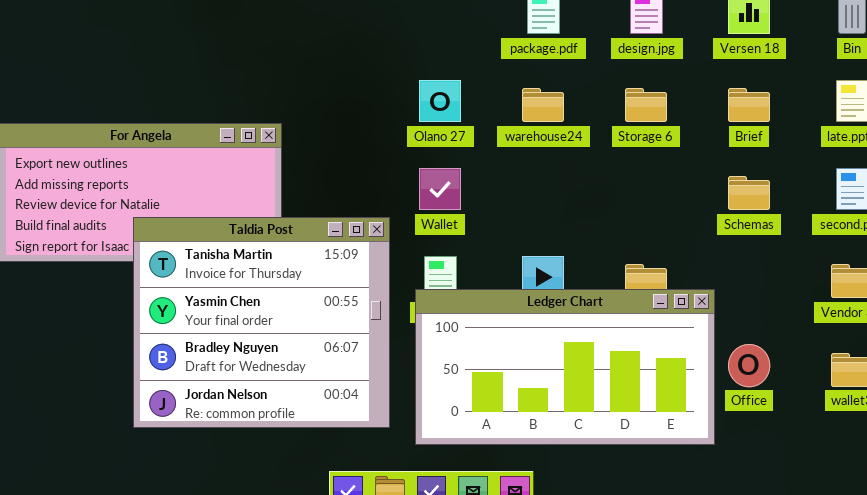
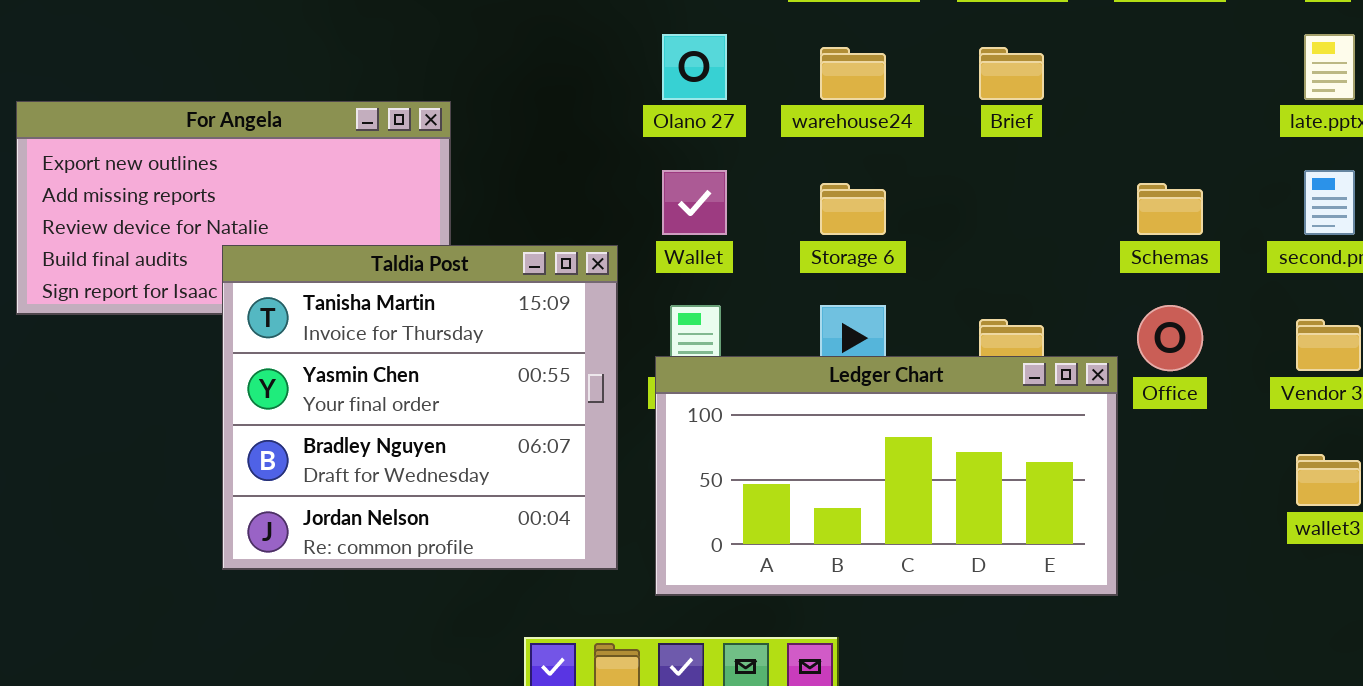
Storage 6: [625,88,667,122] -> [820,183,886,235], moved
Brief: [728,88,770,122] -> [979,47,1044,100], moved
Office: [728,344,770,387] -> [1137,305,1203,371], moved

